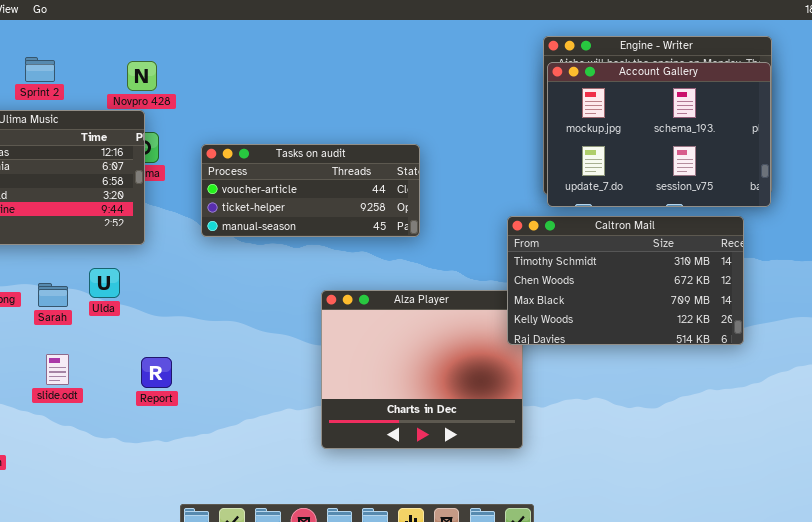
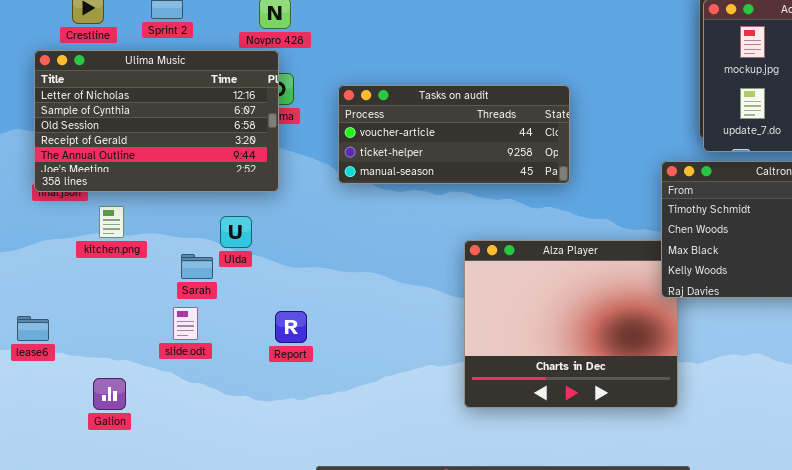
Sarah: [38,283,68,307] -> [181,254,213,279], moved

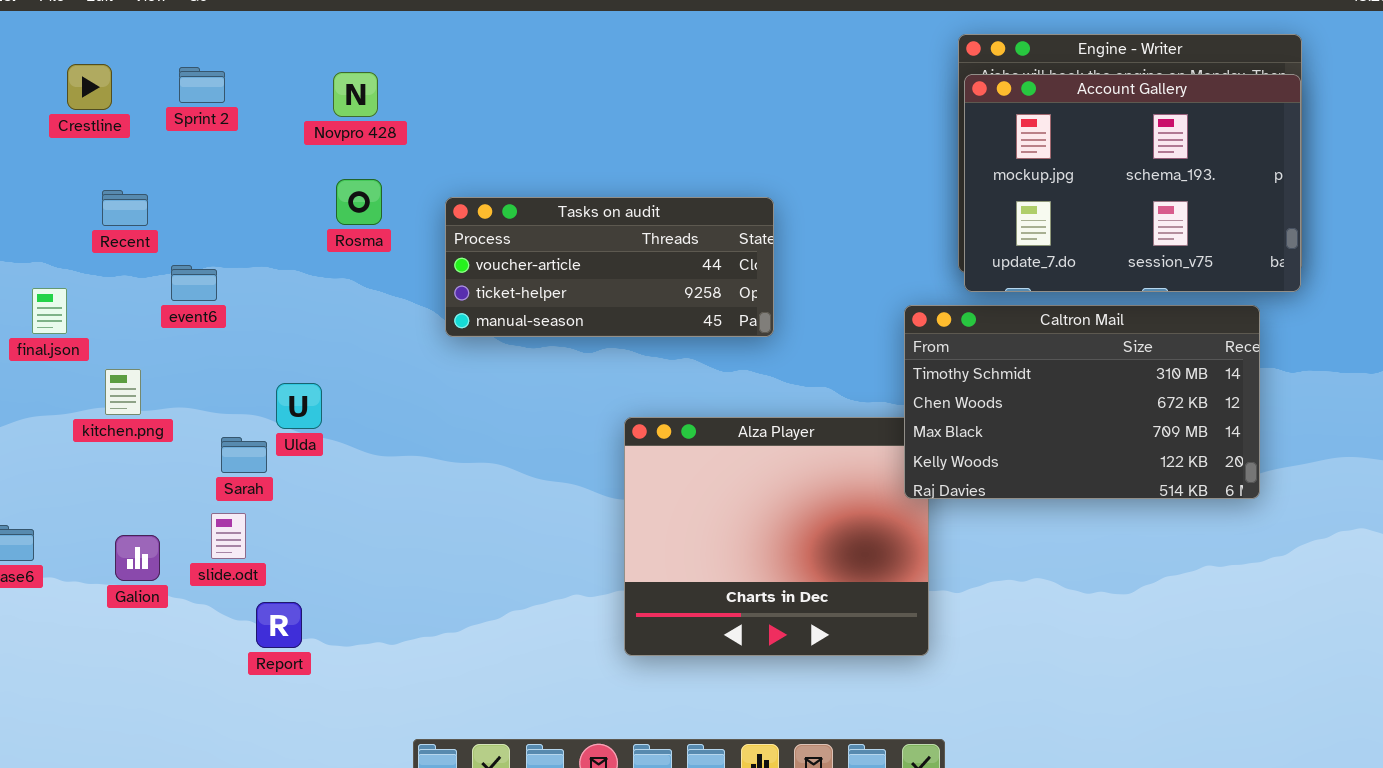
Ulima Music: [34,50,279,192] -> none, closed
Report: [275,311,307,343] -> [256,602,302,648], moved
Galion: [93,378,126,410] -> [115,535,160,581], moved

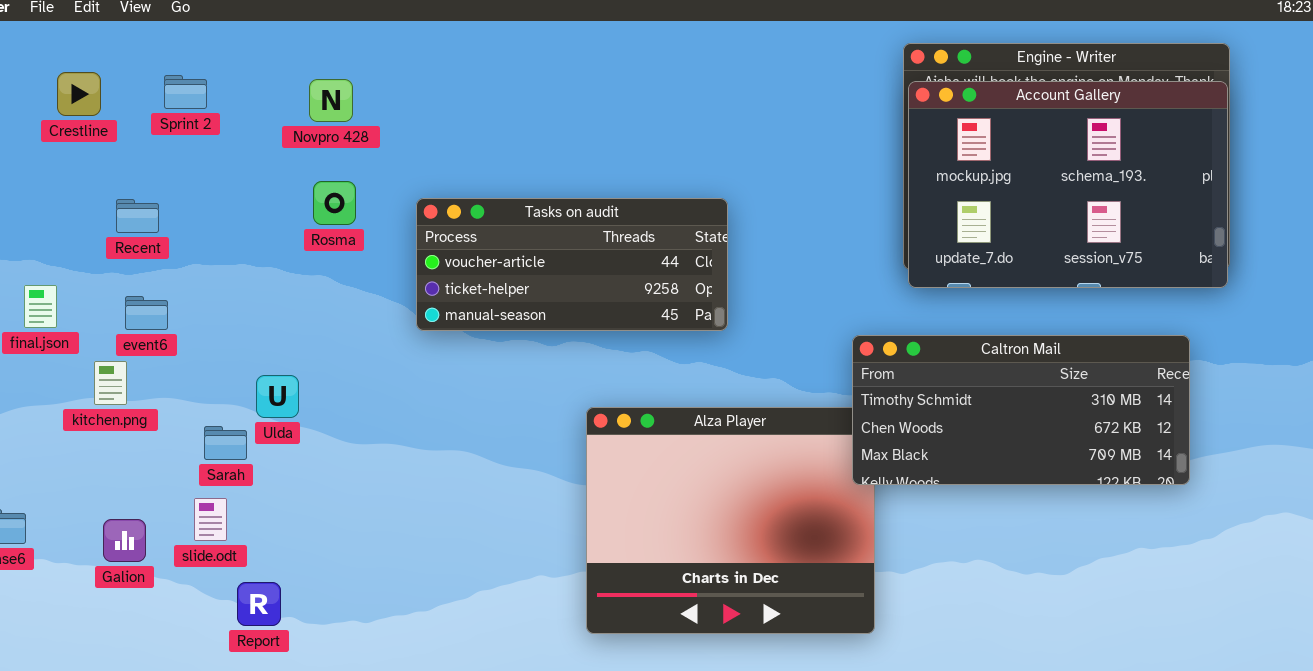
Recent: [102,190,148,226] -> [116,199,159,233], moved
event6: [171,265,217,301] -> [125,296,168,330], moved
Caltron Mail: [904,305,1260,499] -> [852,335,1190,485], resized

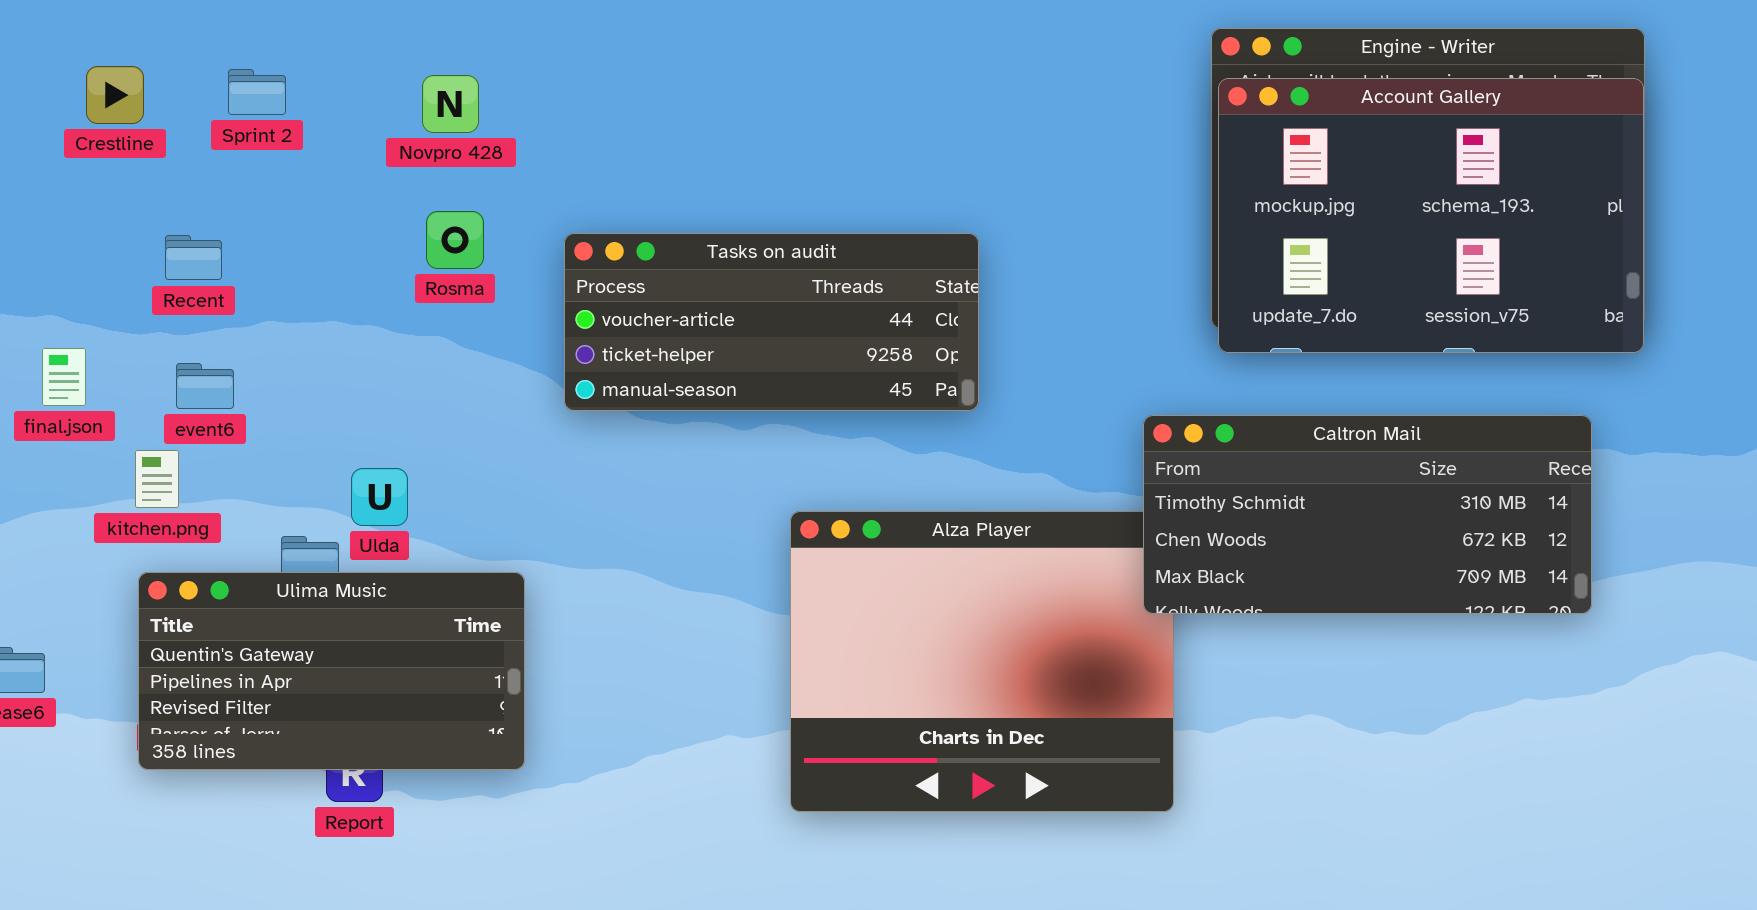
Ulima Music: none -> [138,572,525,770], opened

